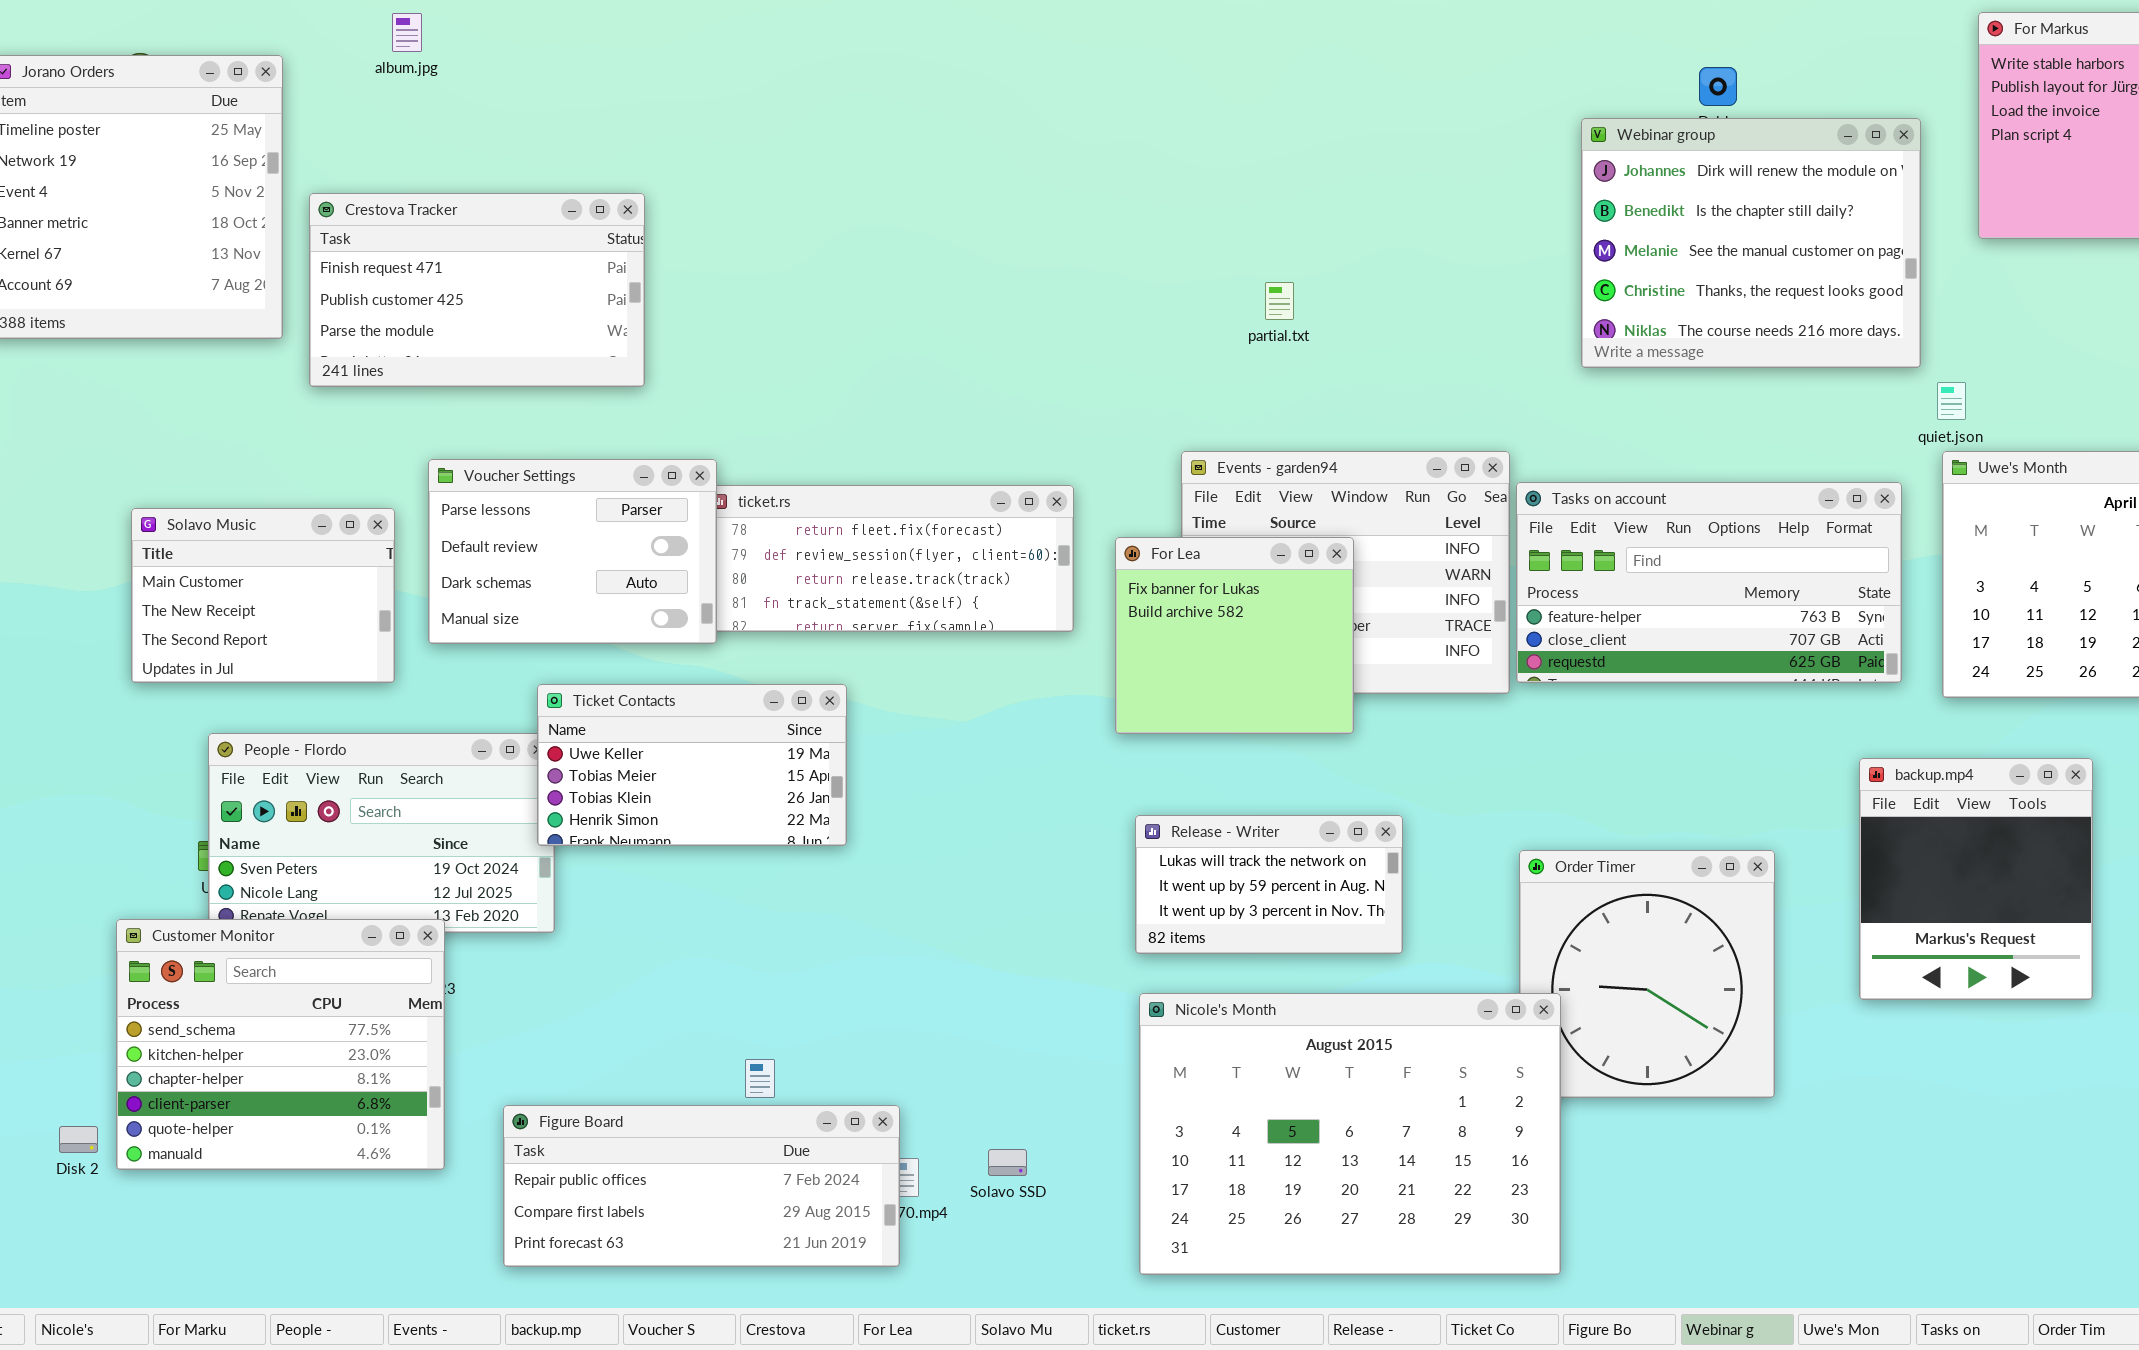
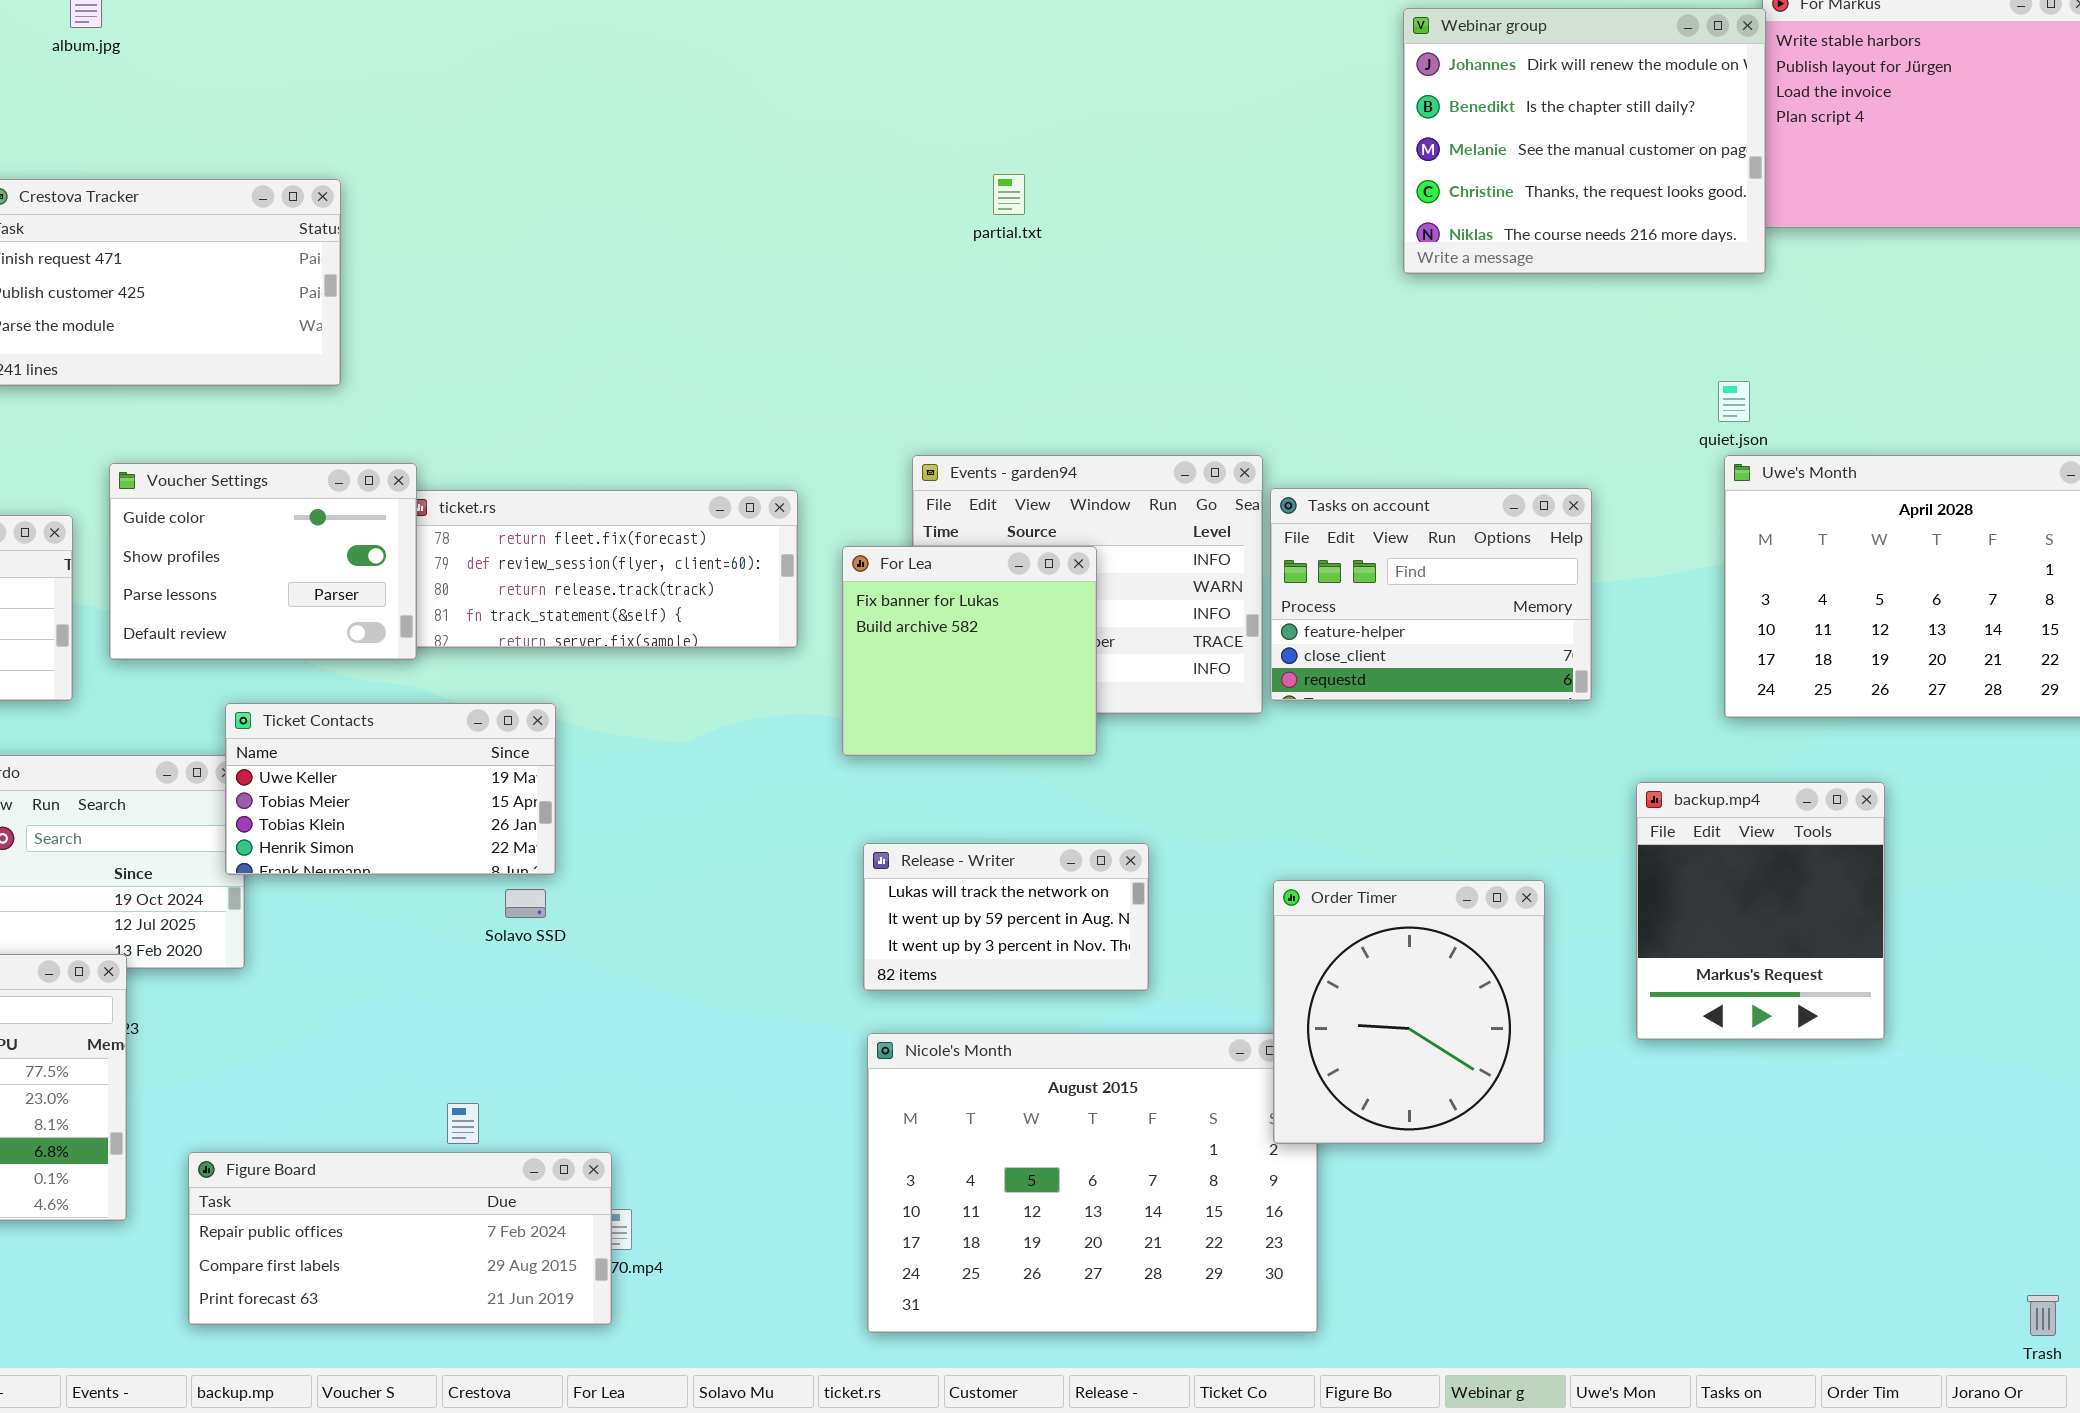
Webinar group: [1581,118,1921,368] -> [1403,8,1766,274], moved
partial.txt: [1265,282,1294,320] -> [993,174,1025,215], moved
Voucher Settings: [428,459,717,644] -> [109,463,417,660], scrolled up 2 rows
Tasks on account: [1516,482,1902,683] -> [1270,488,1592,701], resized
Order Timer: [1519,850,1775,1098] -> [1273,880,1545,1144], raised
Solavo SSD: [988,1149,1027,1176] -> [505,889,546,918], moved

